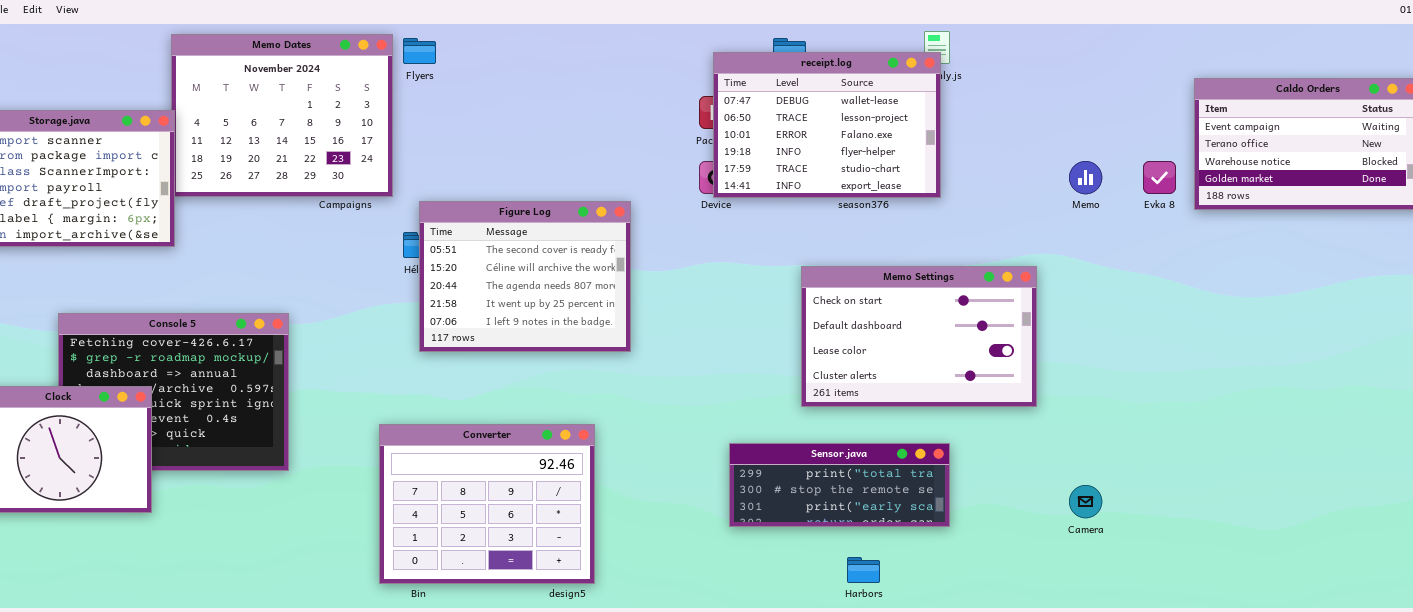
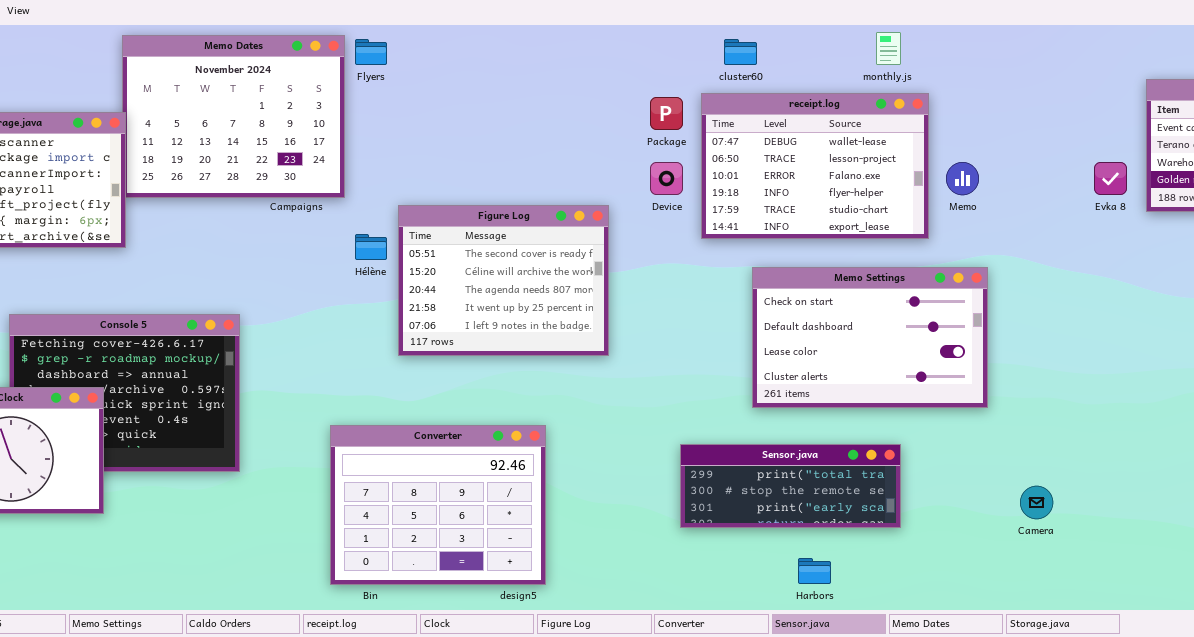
receipt.log: [713,52,941,198] -> [701,93,929,239], moved
Memo: [1069,161,1102,194] -> [946,162,979,195], moved
Figure Log: [419,201,631,352] -> [398,205,609,356], moved

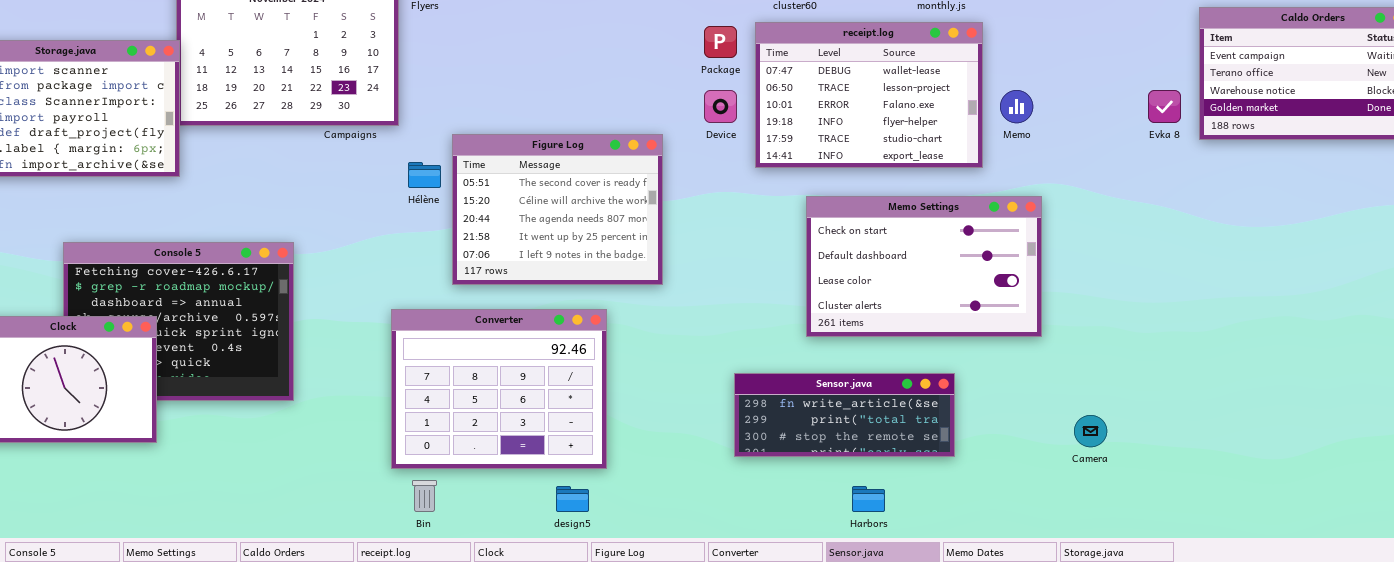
Converter: [330,425,546,585] -> [391,309,607,469], moved
Sensor.java: [680,444,901,528] -> [734,373,955,457], scrolled up 1 row

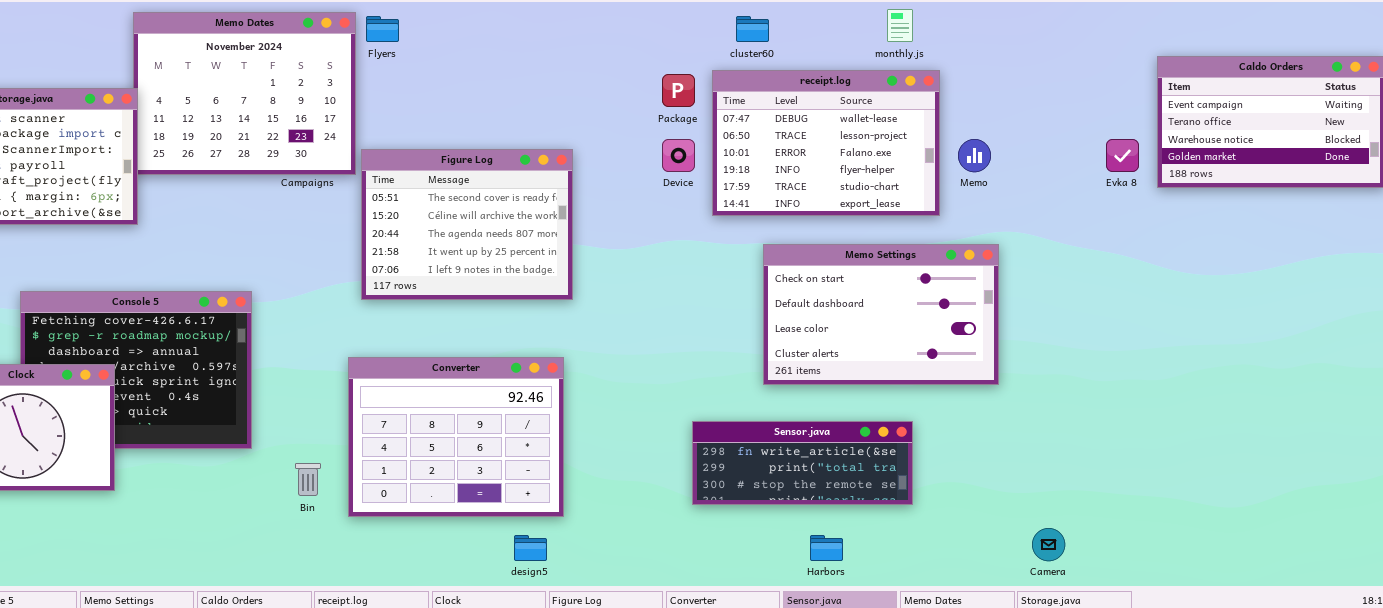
Figure Log: [452,134,663,285] -> [361,149,573,300], moved
Camera: [1074,415,1107,447] -> [1032,528,1065,561], moved
Bin: [412,480,437,512] -> [295,463,321,496], moved

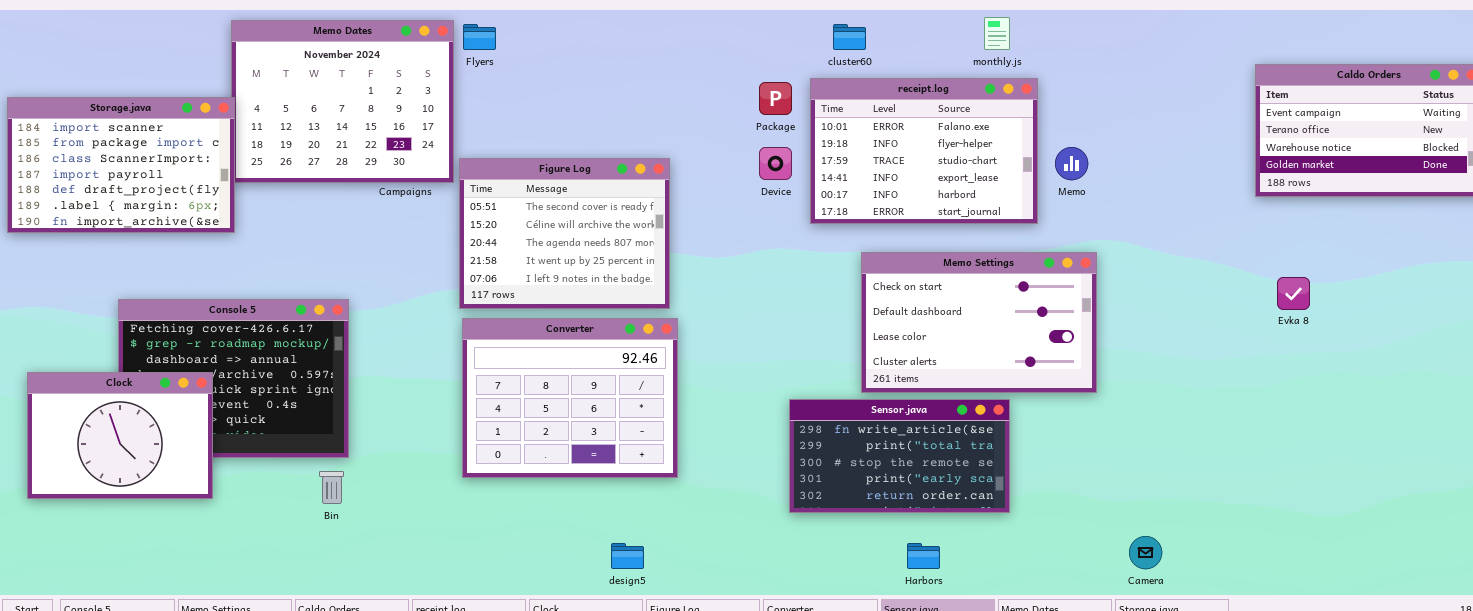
receipt.log: [712,70,940,216] -> [810,78,1038,224], scrolled down 2 rows
Evka 8: [1106,139,1139,172] -> [1277,277,1310,310], moved
Converter: [348,357,564,517] -> [462,318,678,478], moved
Sensor.java: [692,421,913,505] -> [789,399,1010,513], resized
Bin: [295,463,321,496] -> [319,471,344,504], moved

